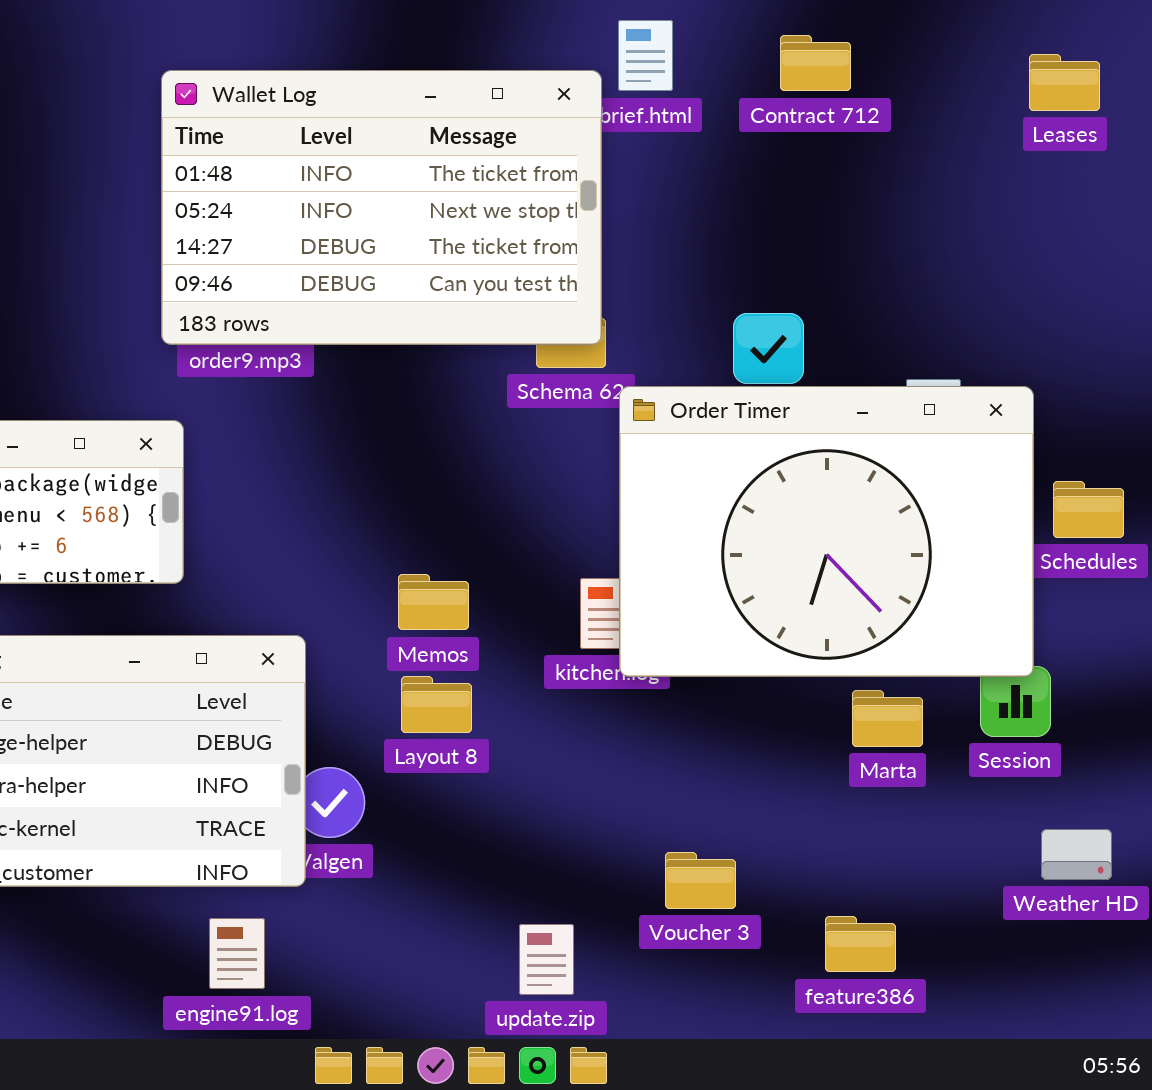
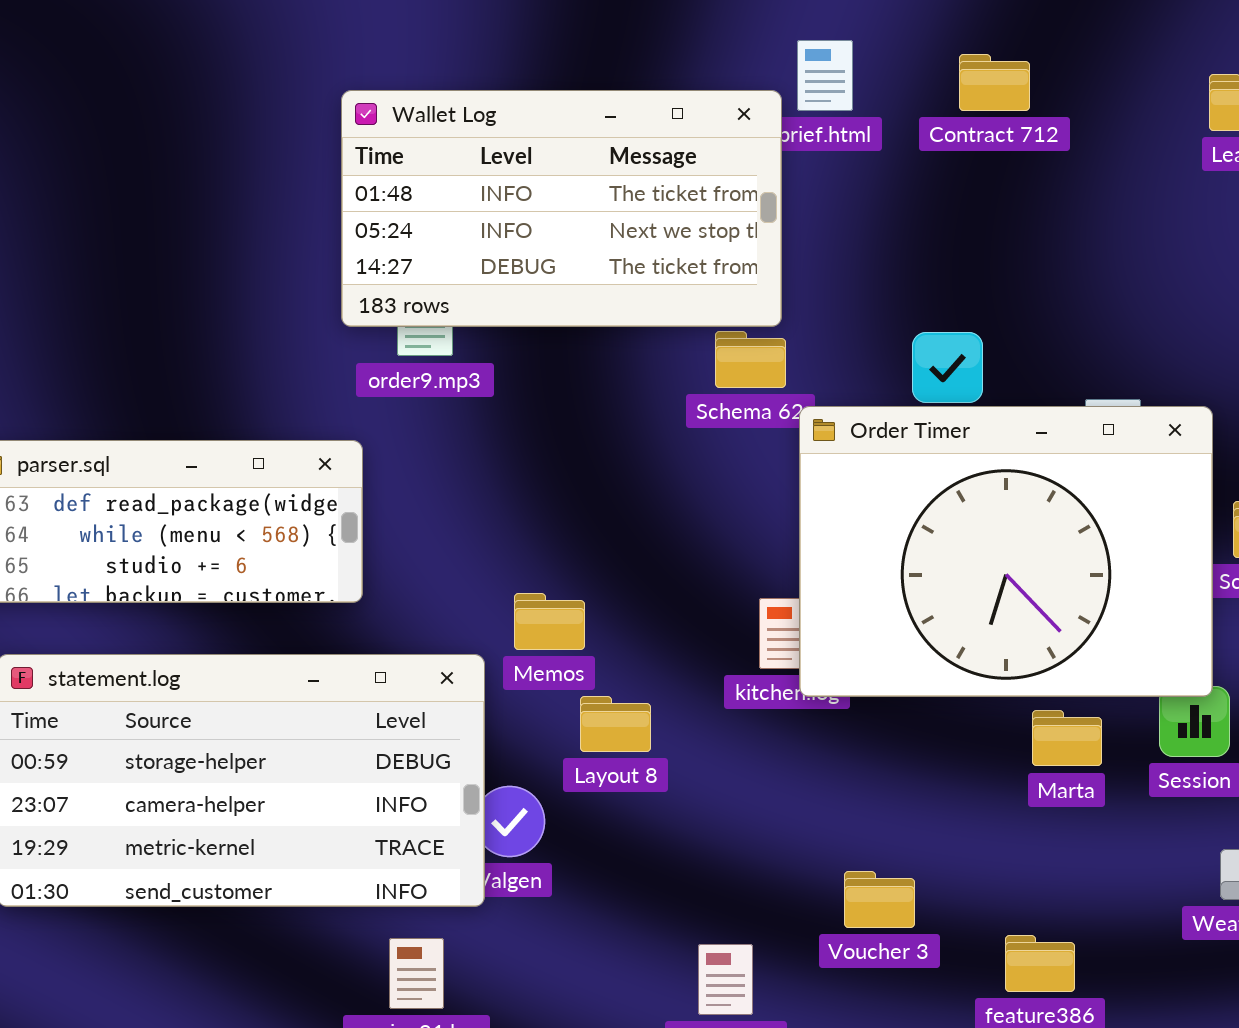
Wallet Log: [161,70,602,345] -> [341,90,782,327], resized
Memos: [398,574,469,630] -> [514,593,585,650], moved

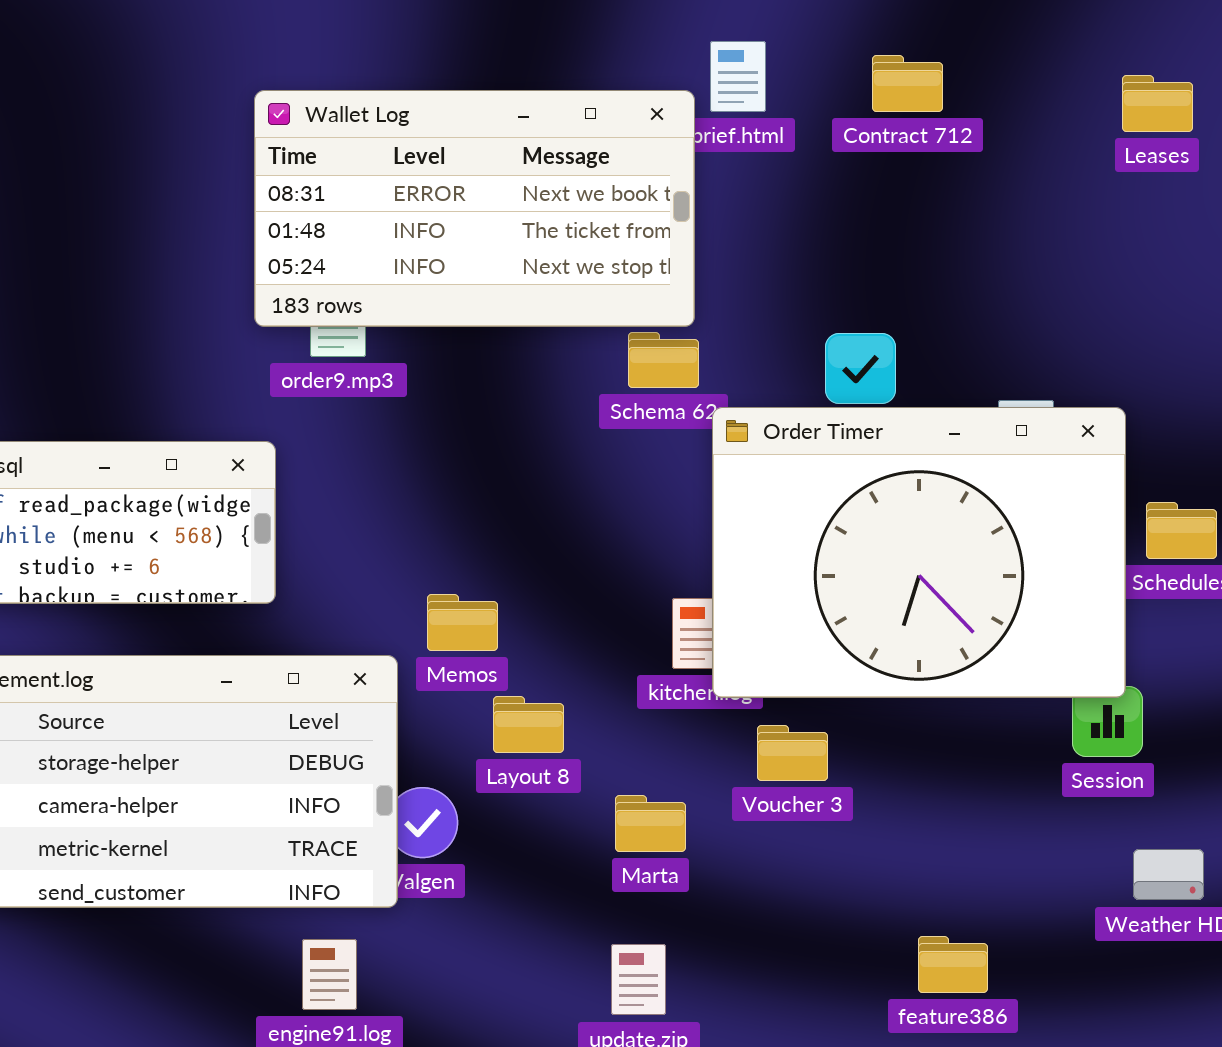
Wallet Log: [341,90,782,327] -> [254,90,695,327], scrolled up 1 row
Marta: [1032,710,1102,766] -> [615,795,686,852], moved
Voucher 3: [844,871,915,928] -> [757,725,828,781], moved

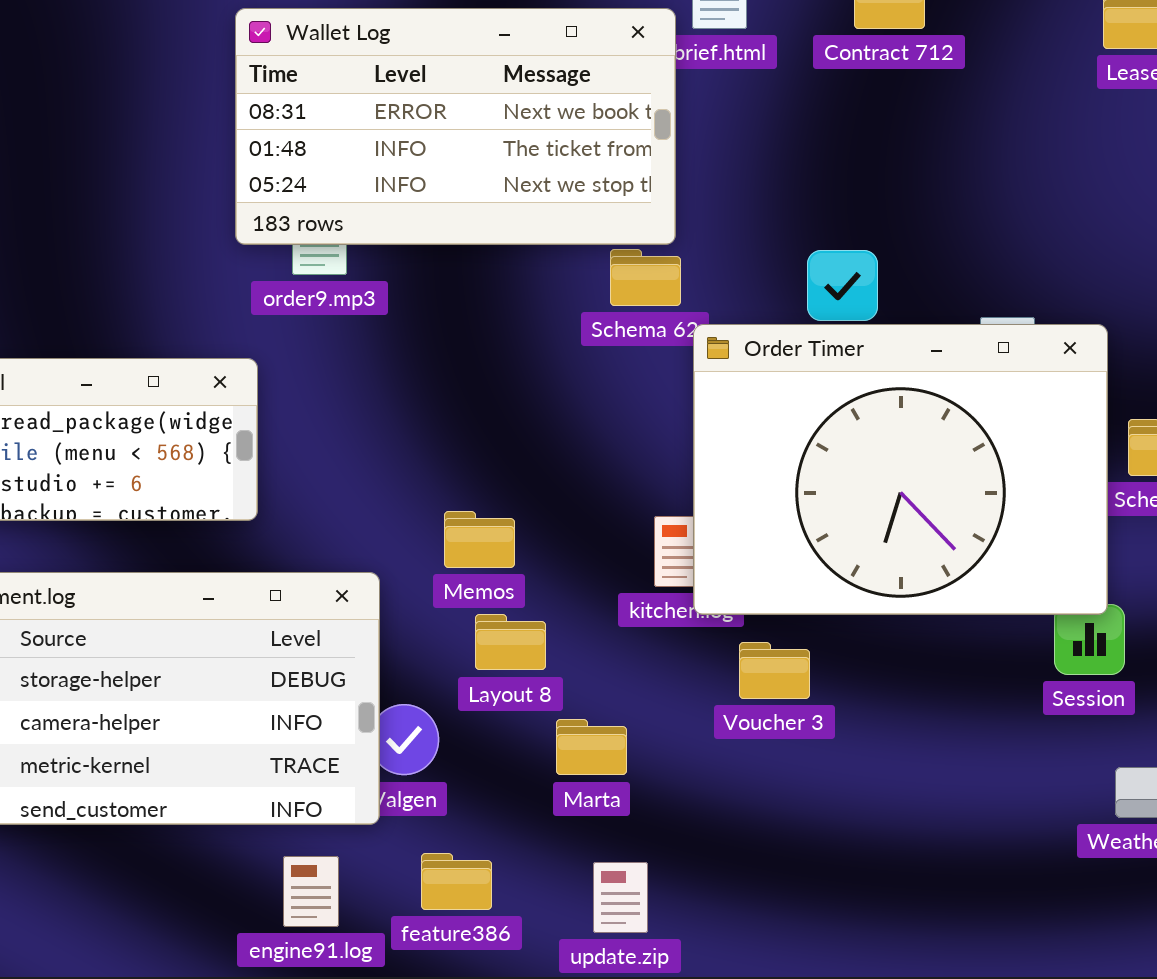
Memos: [427,594,498,651] -> [444,511,515,568], moved
Marta: [615,795,686,852] -> [556,719,627,775], moved
feature386: [918,936,988,993] -> [421,853,492,910], moved

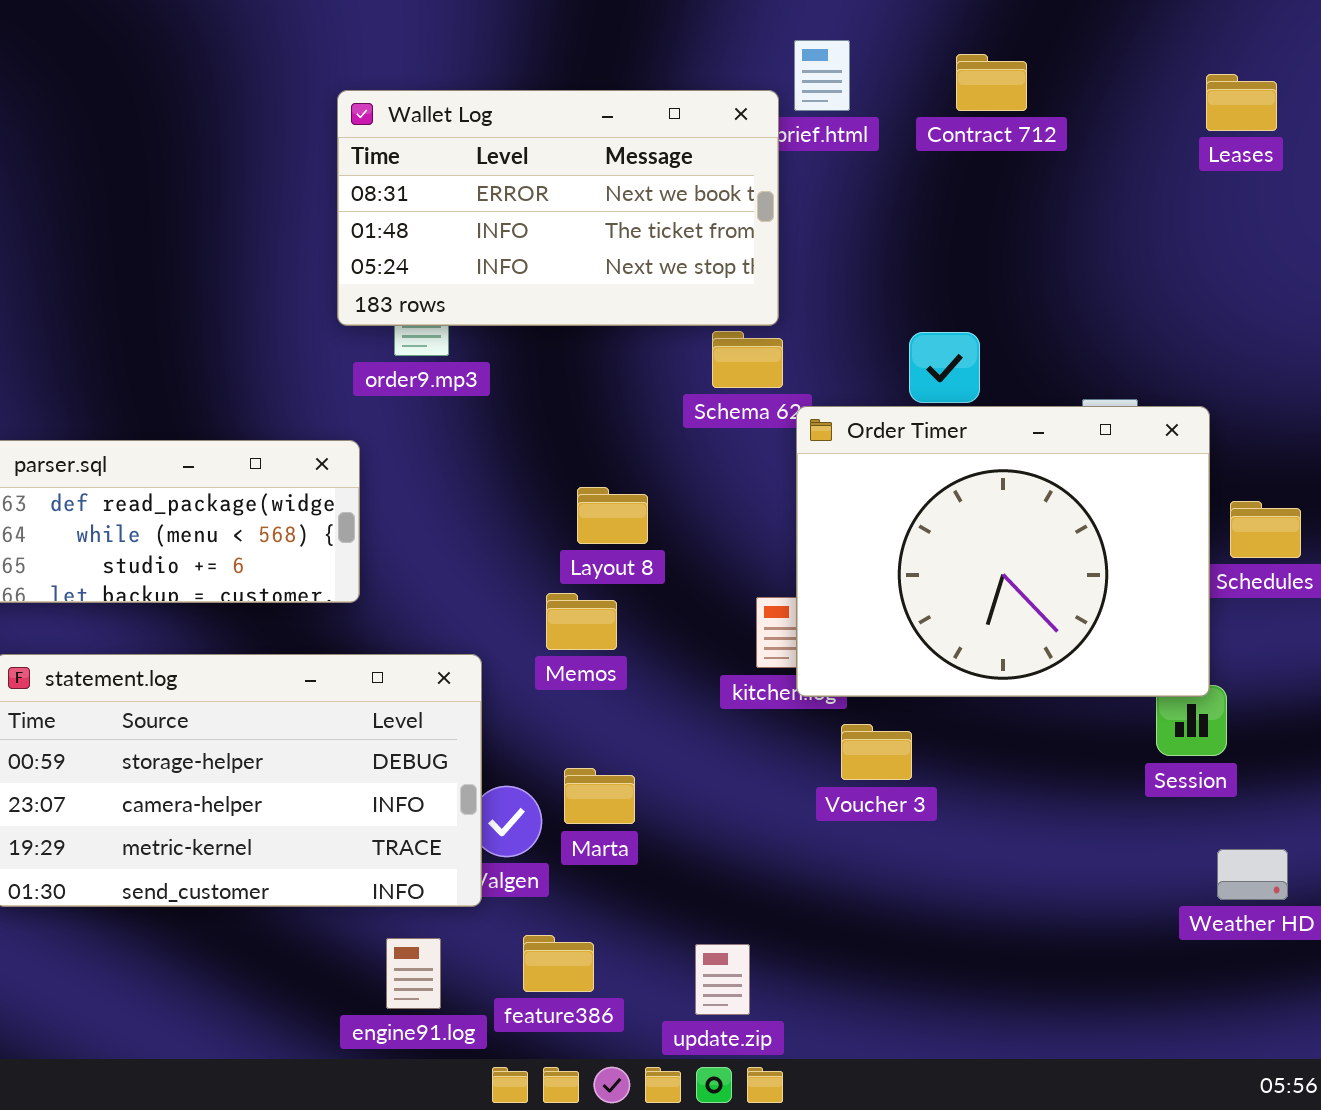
Layout 8: [475,614,546,670] -> [577,487,648,544], moved
Marta: [556,719,627,775] -> [564,768,635,824], moved

